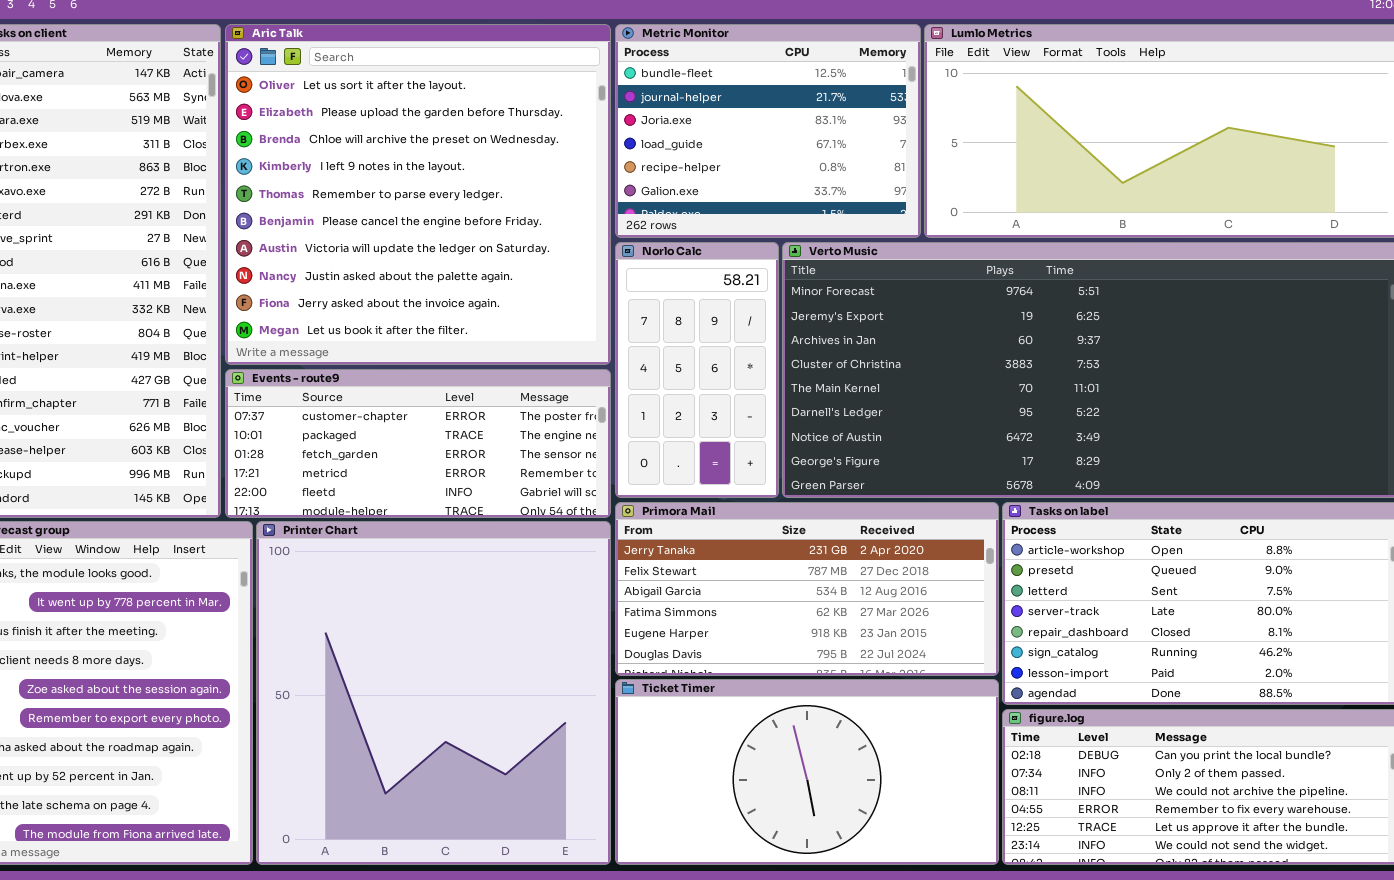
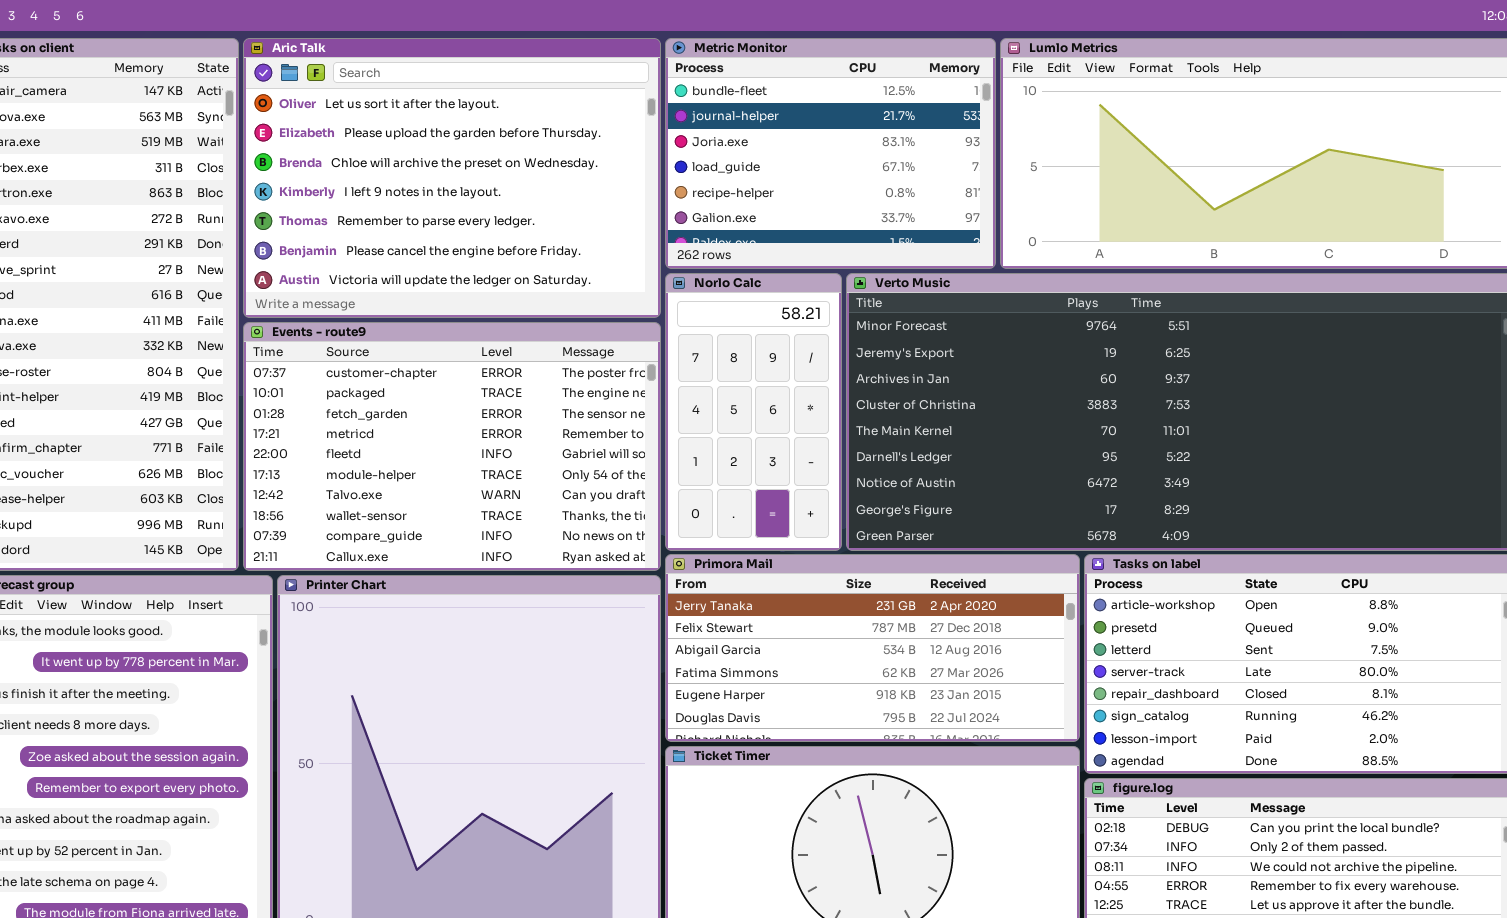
Aric Talk: [225,24,611,365] -> [243,38,661,318], resized
Events - route9: [225,369,611,518] -> [243,322,661,571], resized

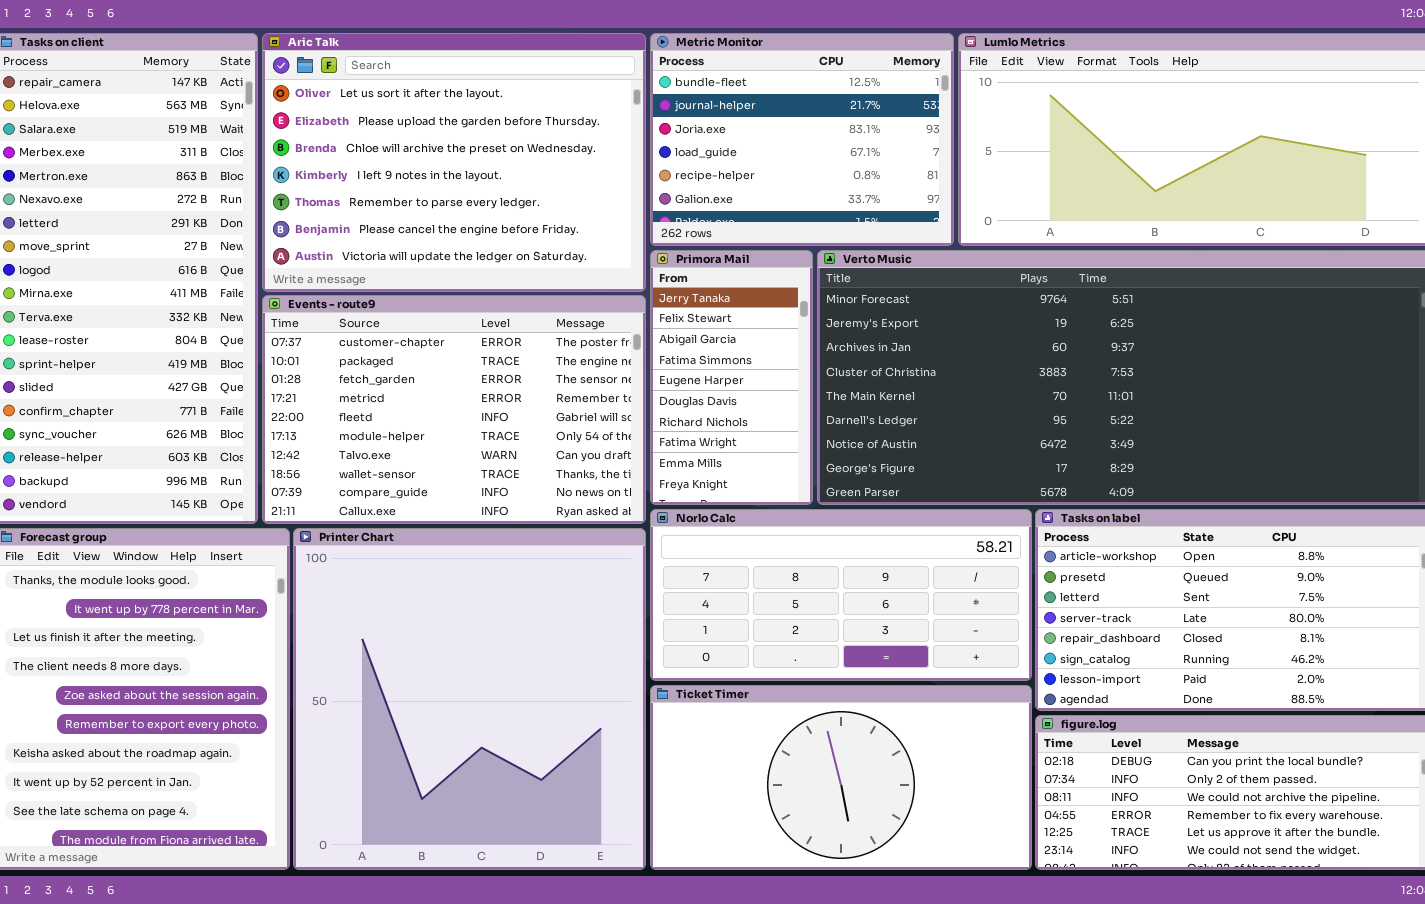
Norlo Calc: [665,273,842,551] -> [650,509,1032,681], moved, resized
Primora Mail: [665,554,1080,742] -> [650,250,813,505], moved, resized

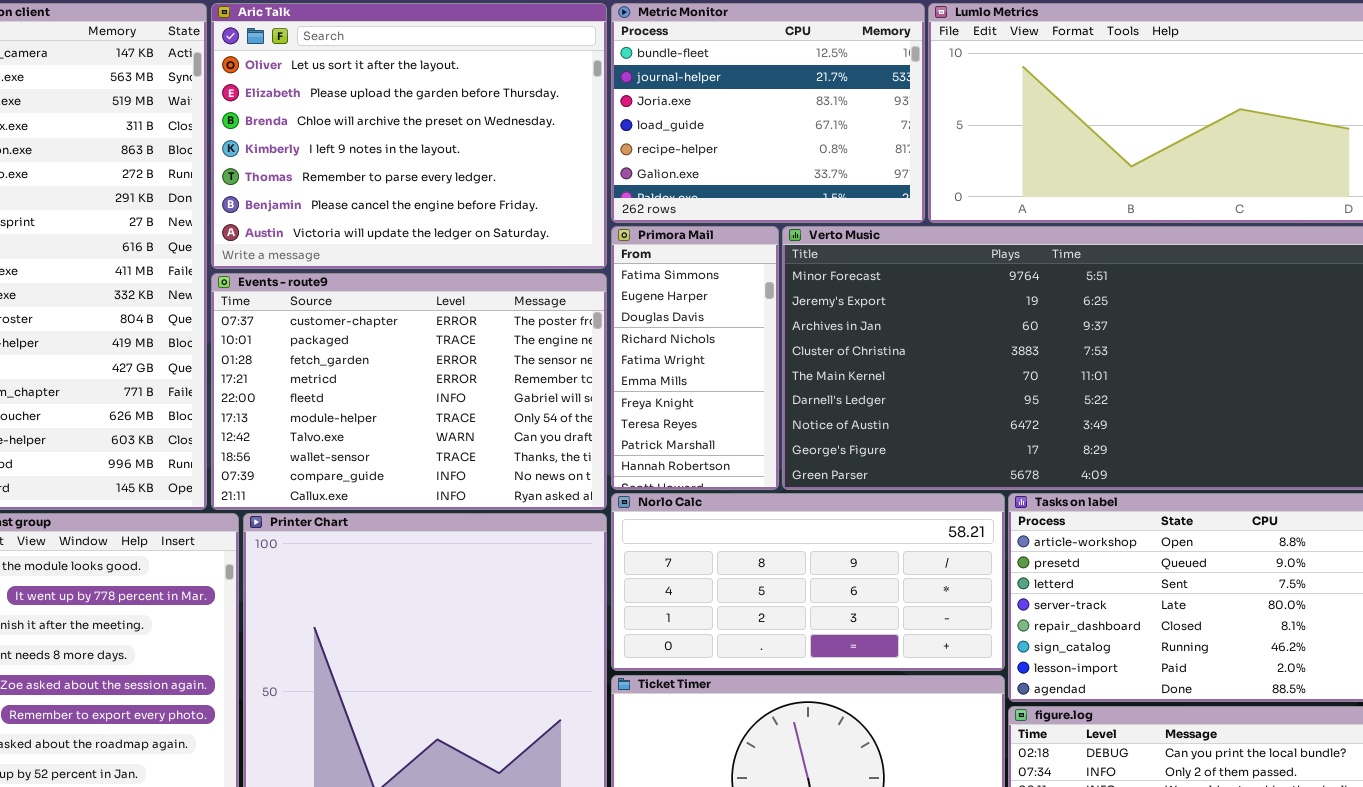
Primora Mail: [650,250,813,505] -> [611,226,779,490], scrolled down 3 rows

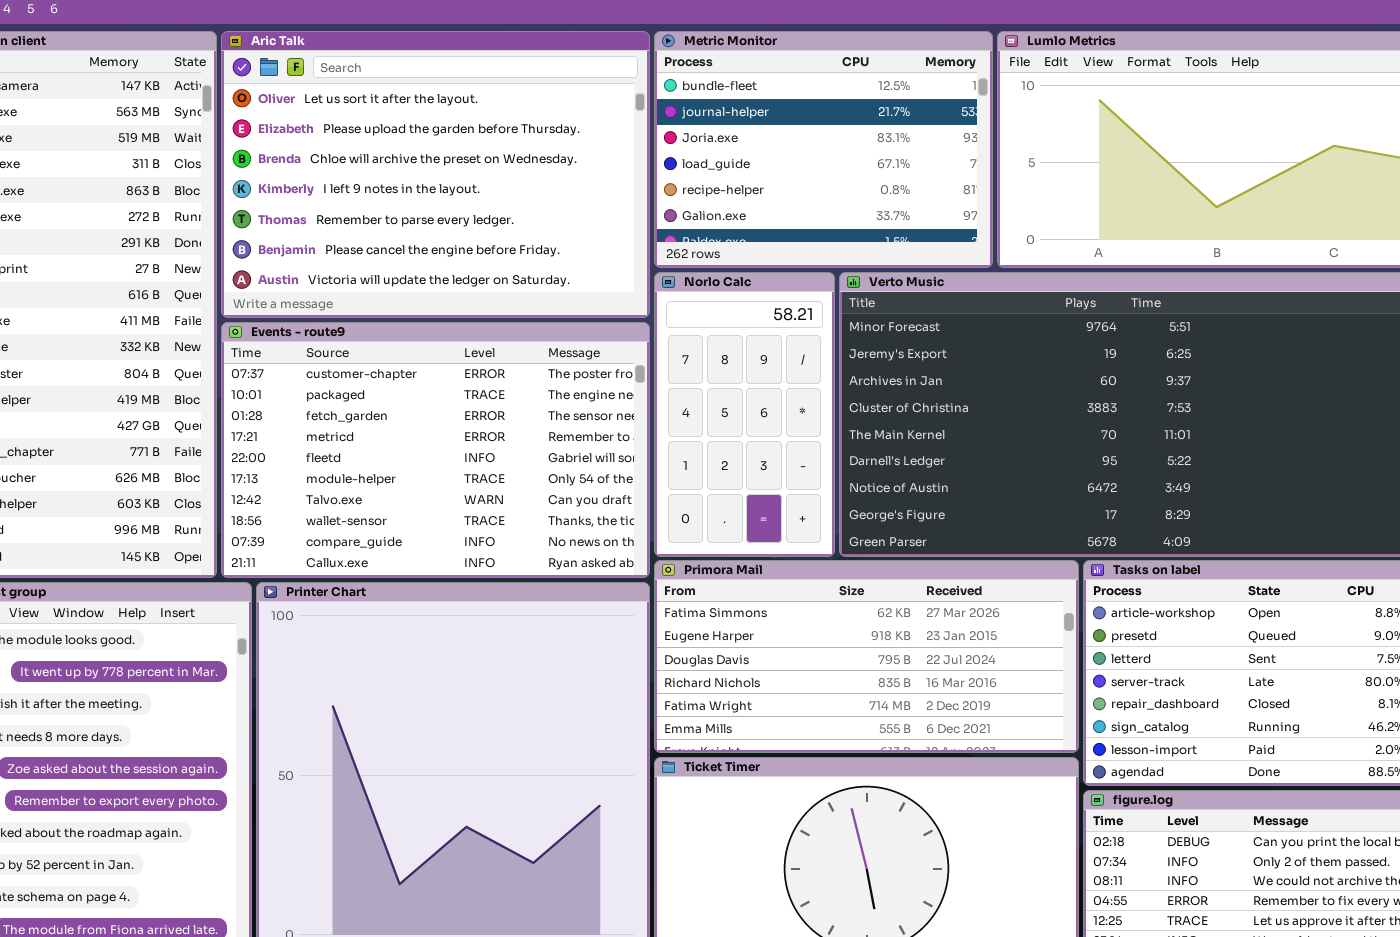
Primora Mail: [611,226,779,490] -> [654,560,1079,753], moved, resized
Norlo Calc: [611,493,1005,671] -> [654,272,835,557], moved, resized

